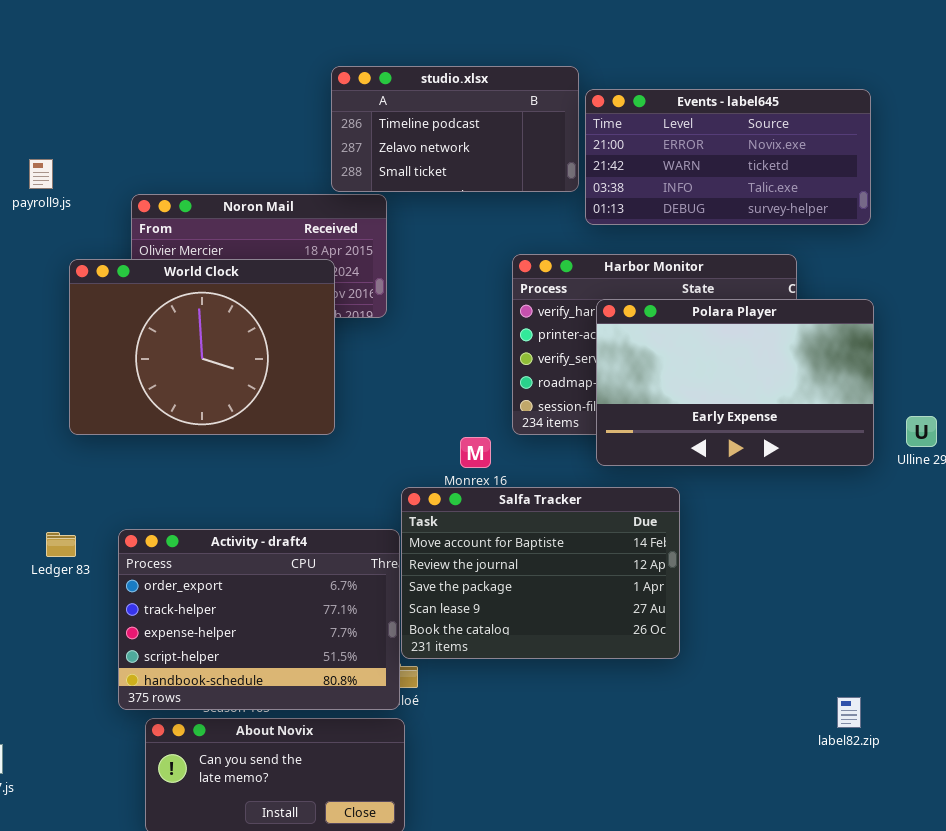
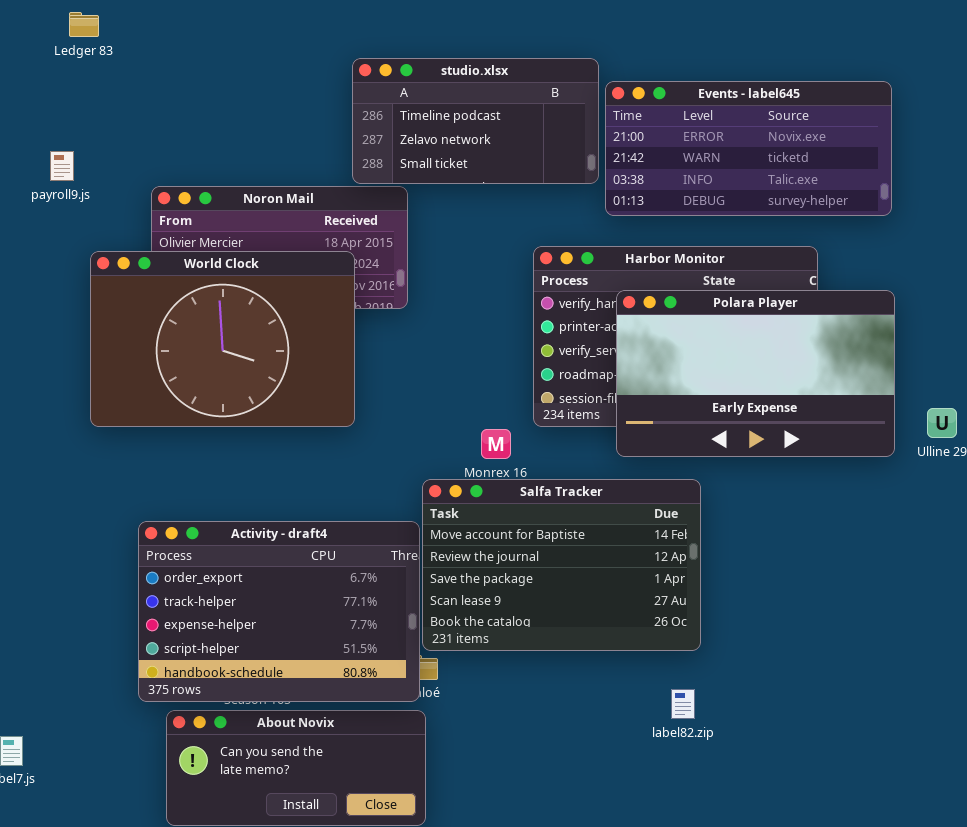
Ledger 83: [46,532,76,557] -> [69,12,99,37], moved
label82.zip: [837,697,861,728] -> [671,689,695,719], moved

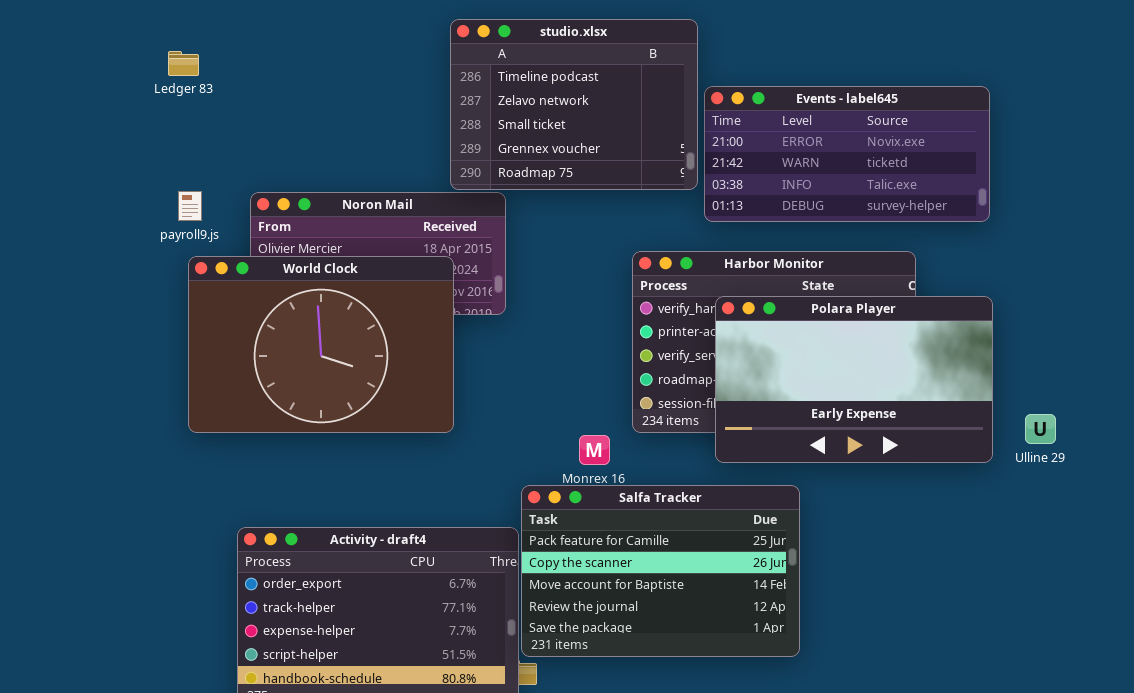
Ledger 83: [69,12,99,37] -> [168,51,199,76], moved
studio.xlsx: [352,58,599,184] -> [450,19,698,190], resized
payroll9.js: [50,151,74,181] -> [178,191,202,221], moved
Salfa Tracker: [422,479,701,651] -> [521,485,800,657], scrolled up 2 rows

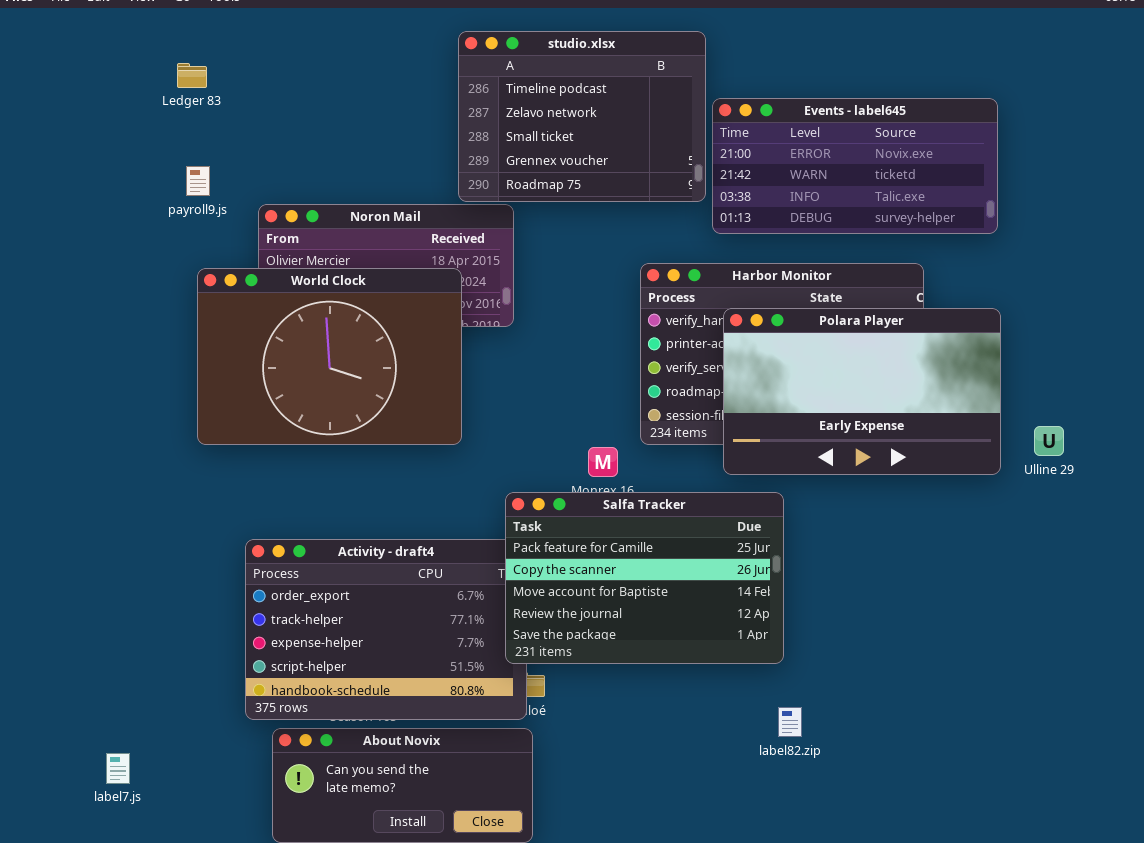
payroll9.js: [178,191,202,221] -> [186,166,210,196], moved
Salfa Tracker: [521,485,800,657] -> [505,492,784,664], moved

